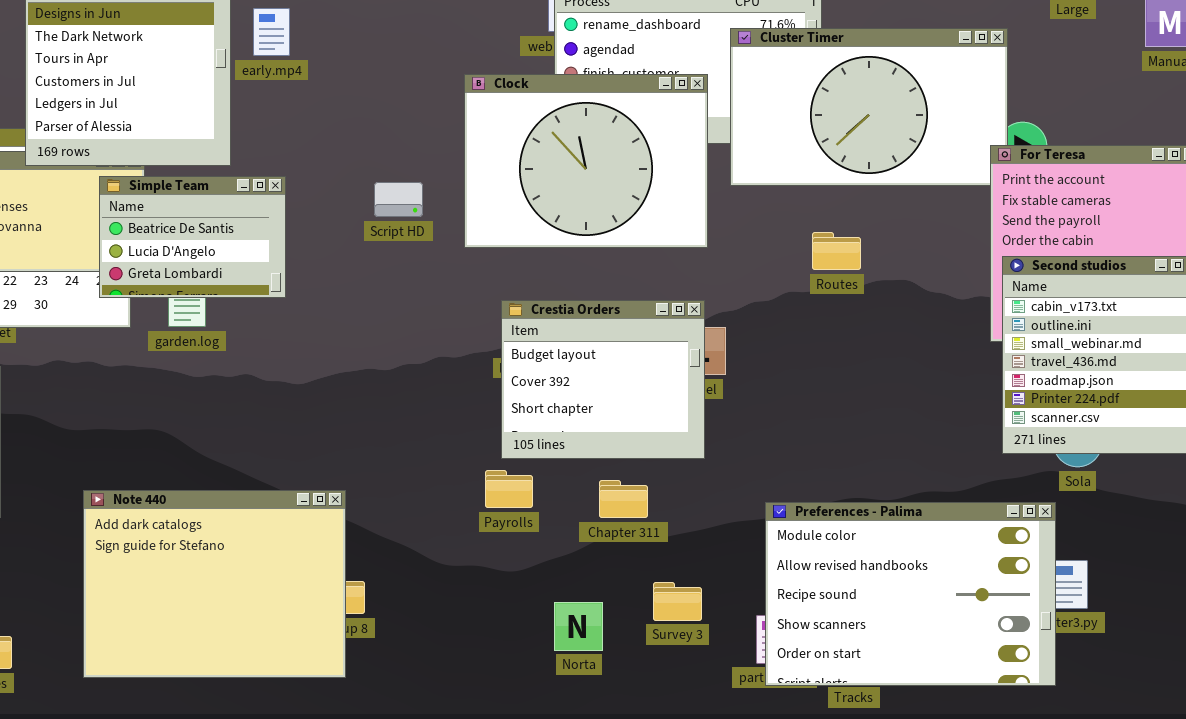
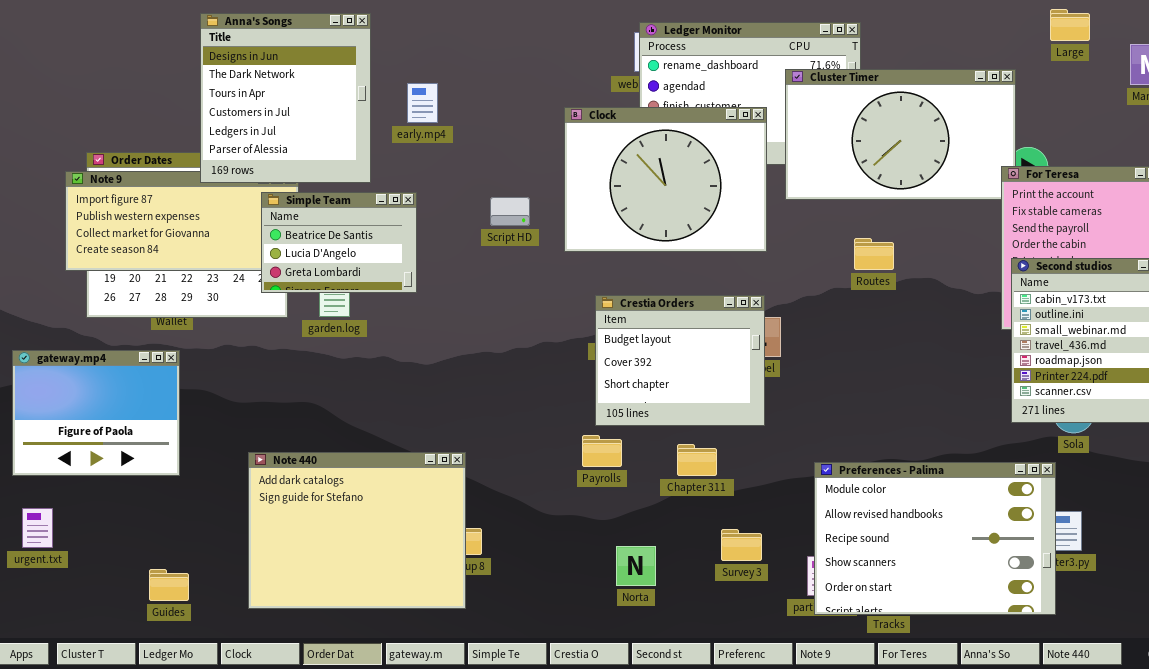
early.mp4: [253,8,290,56] -> [407,83,438,123], moved
Norta: [554,602,603,651] -> [616,546,656,586], moved

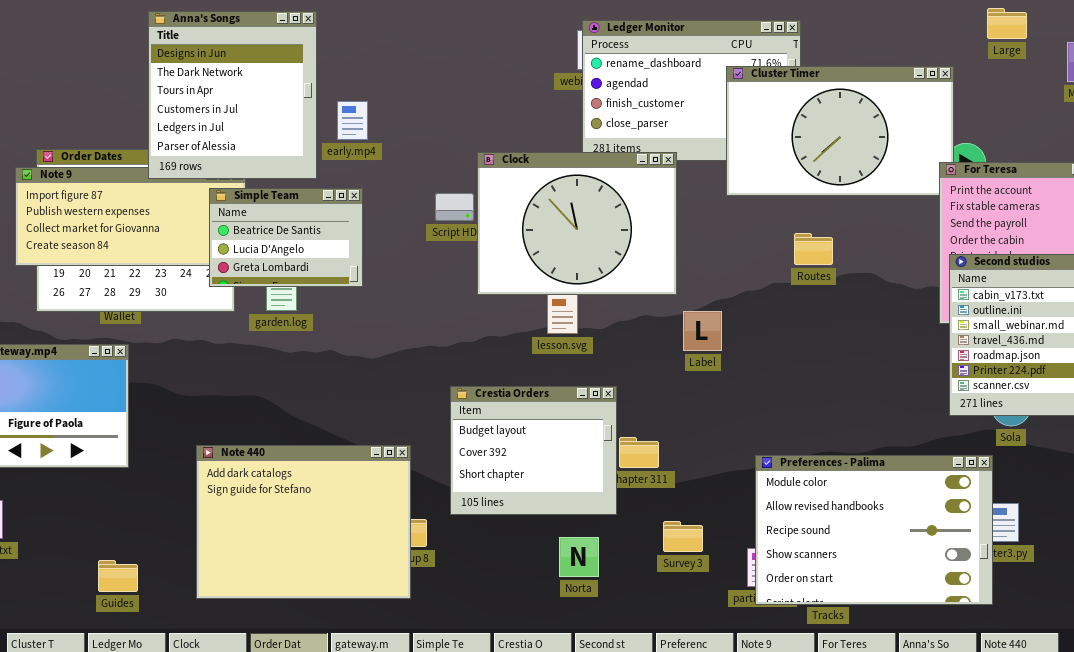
early.mp4: [407,83,438,123] -> [337,101,368,140], moved
Clock: [564,107,767,252] -> [477,152,677,295], moved
Crestia Orders: [595,295,765,426] -> [450,386,617,515], moved

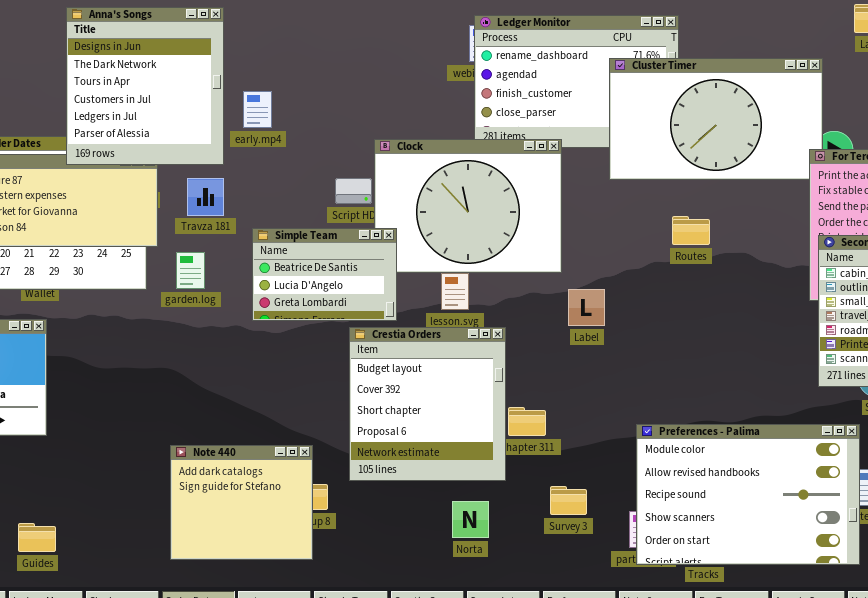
Simple Team: [209,188,363,287] -> [252,228,397,321], moved
Crestia Orders: [450,386,617,515] -> [349,327,506,481], resized
Note 440: [196,445,411,599] -> [170,445,313,560], resized

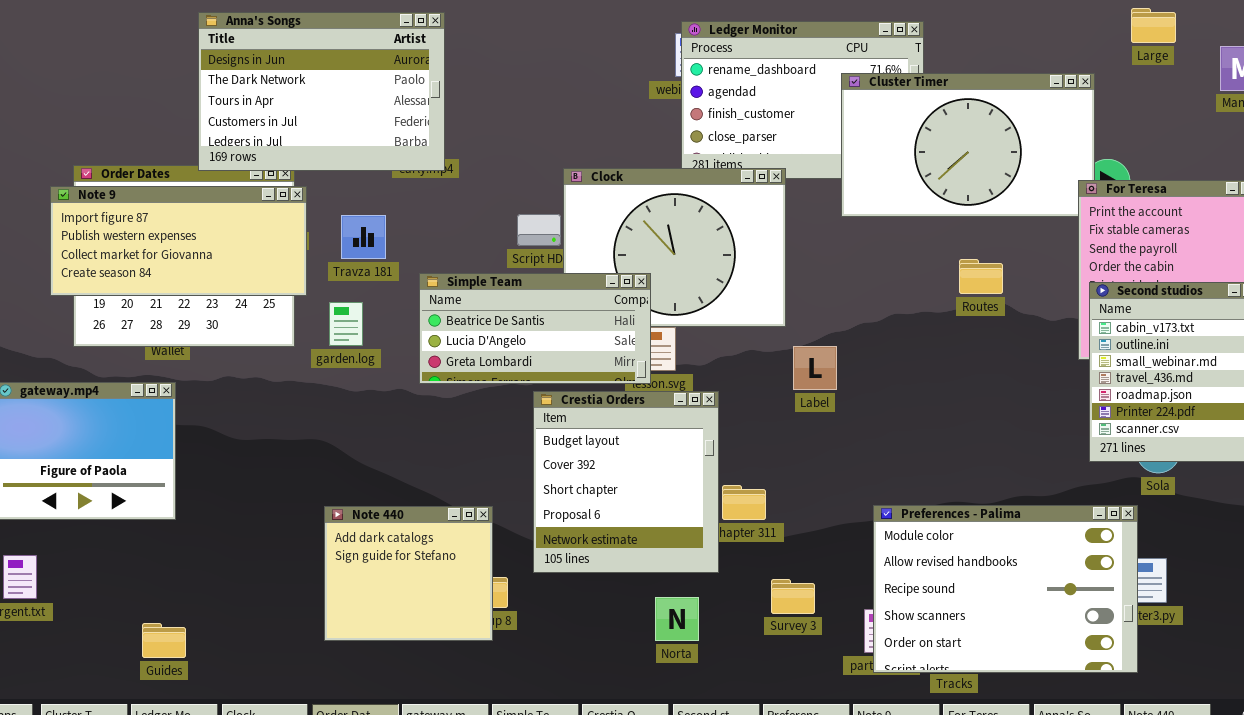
Anna's Songs: [66,7,224,165] -> [198,12,445,171], resized
Routes: [672,216,710,245] -> [959,259,1003,294], moved
Simple Team: [252,228,397,321] -> [419,273,651,384], resized
Note 440: [170,445,313,560] -> [324,506,493,641], moved

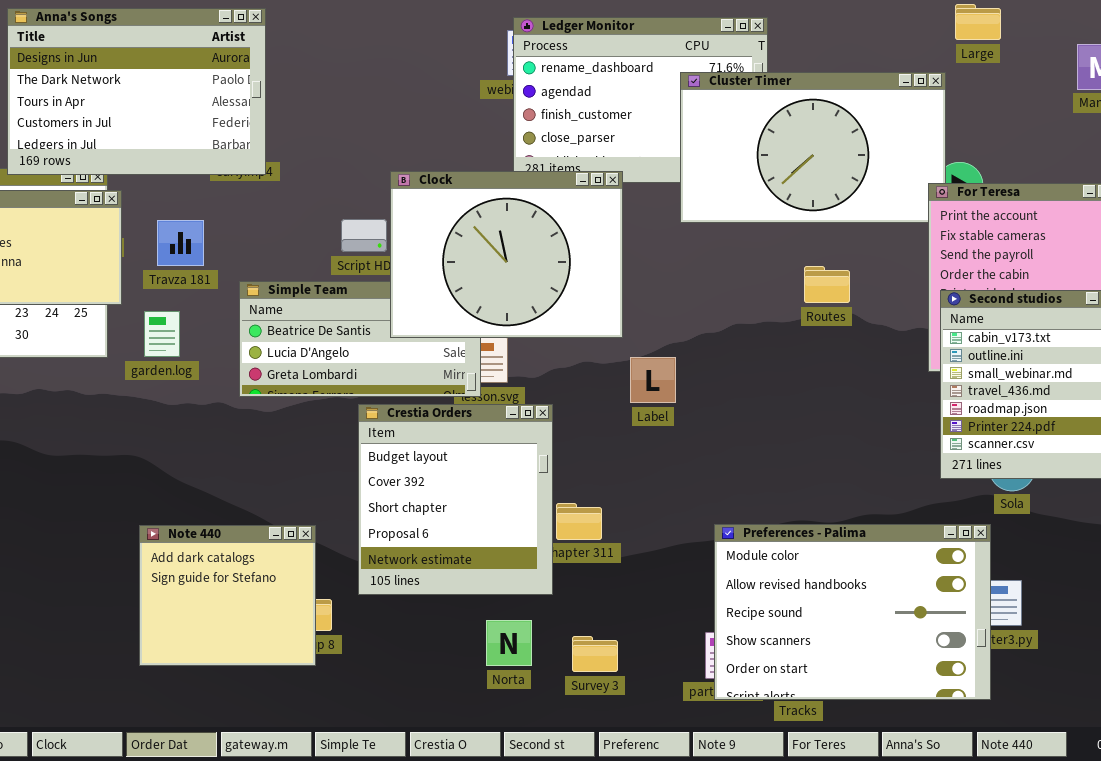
Large: [1131,8,1176,43] -> [955,4,1001,40], moved
Clock: [563,168,786,327] -> [390,171,623,338], raised
Survey 3: [771,579,815,614] -> [572,636,618,672], moved

